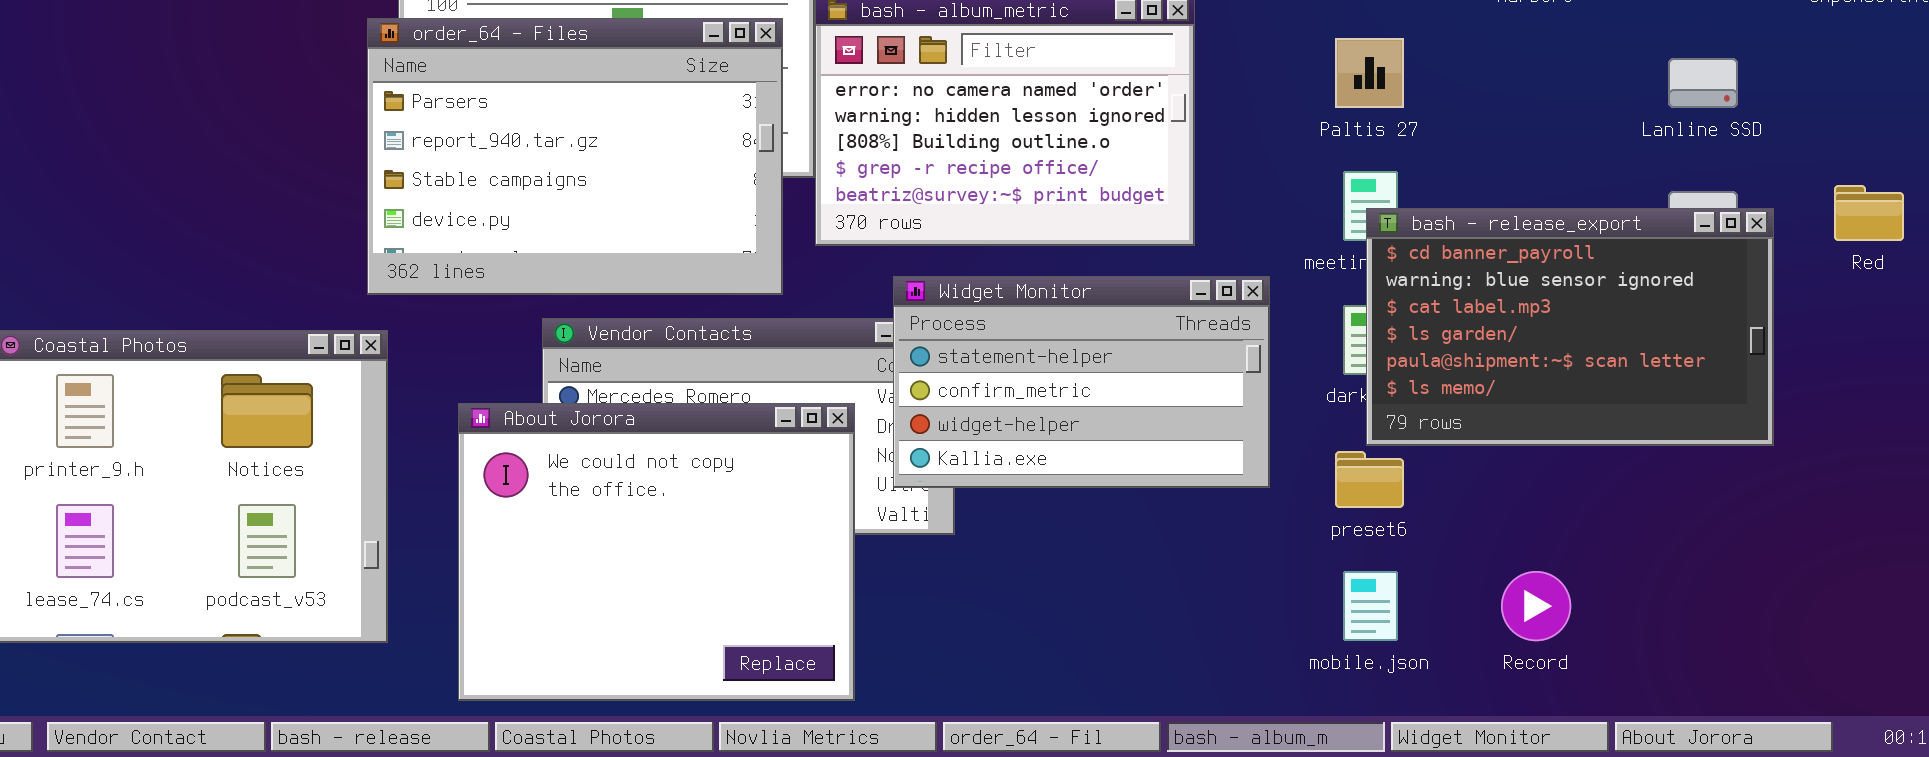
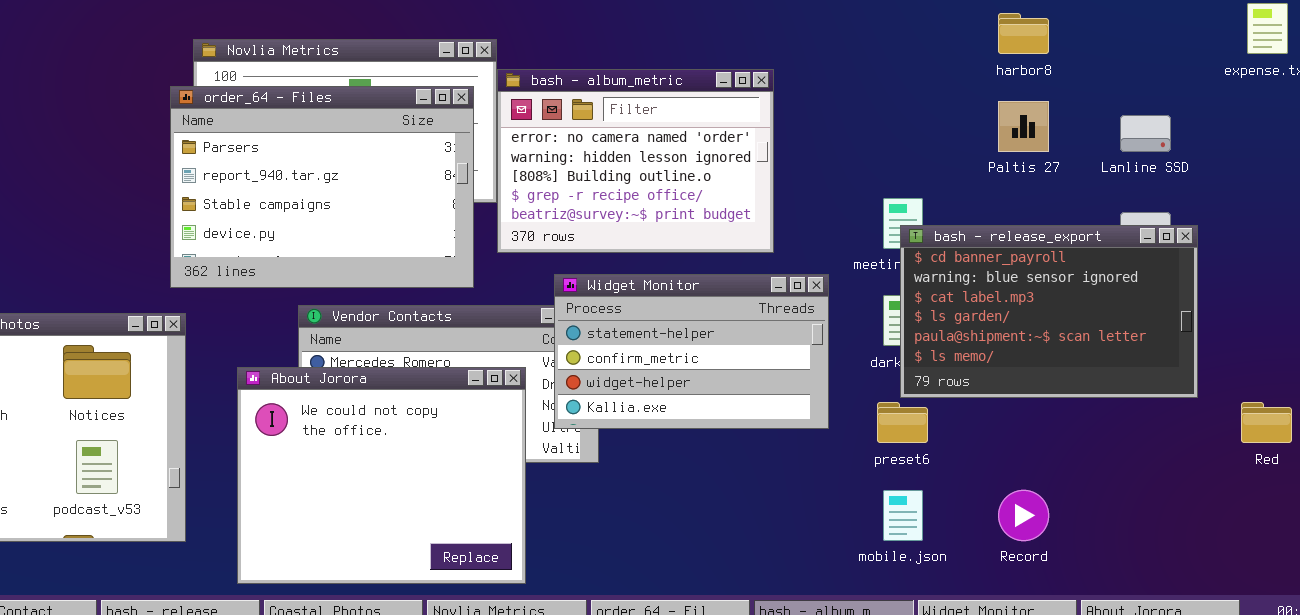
Paltis 27: [1335,38,1404,108] -> [998,101,1049,152], moved
Red: [1834,185,1904,241] -> [1241,402,1292,443], moved

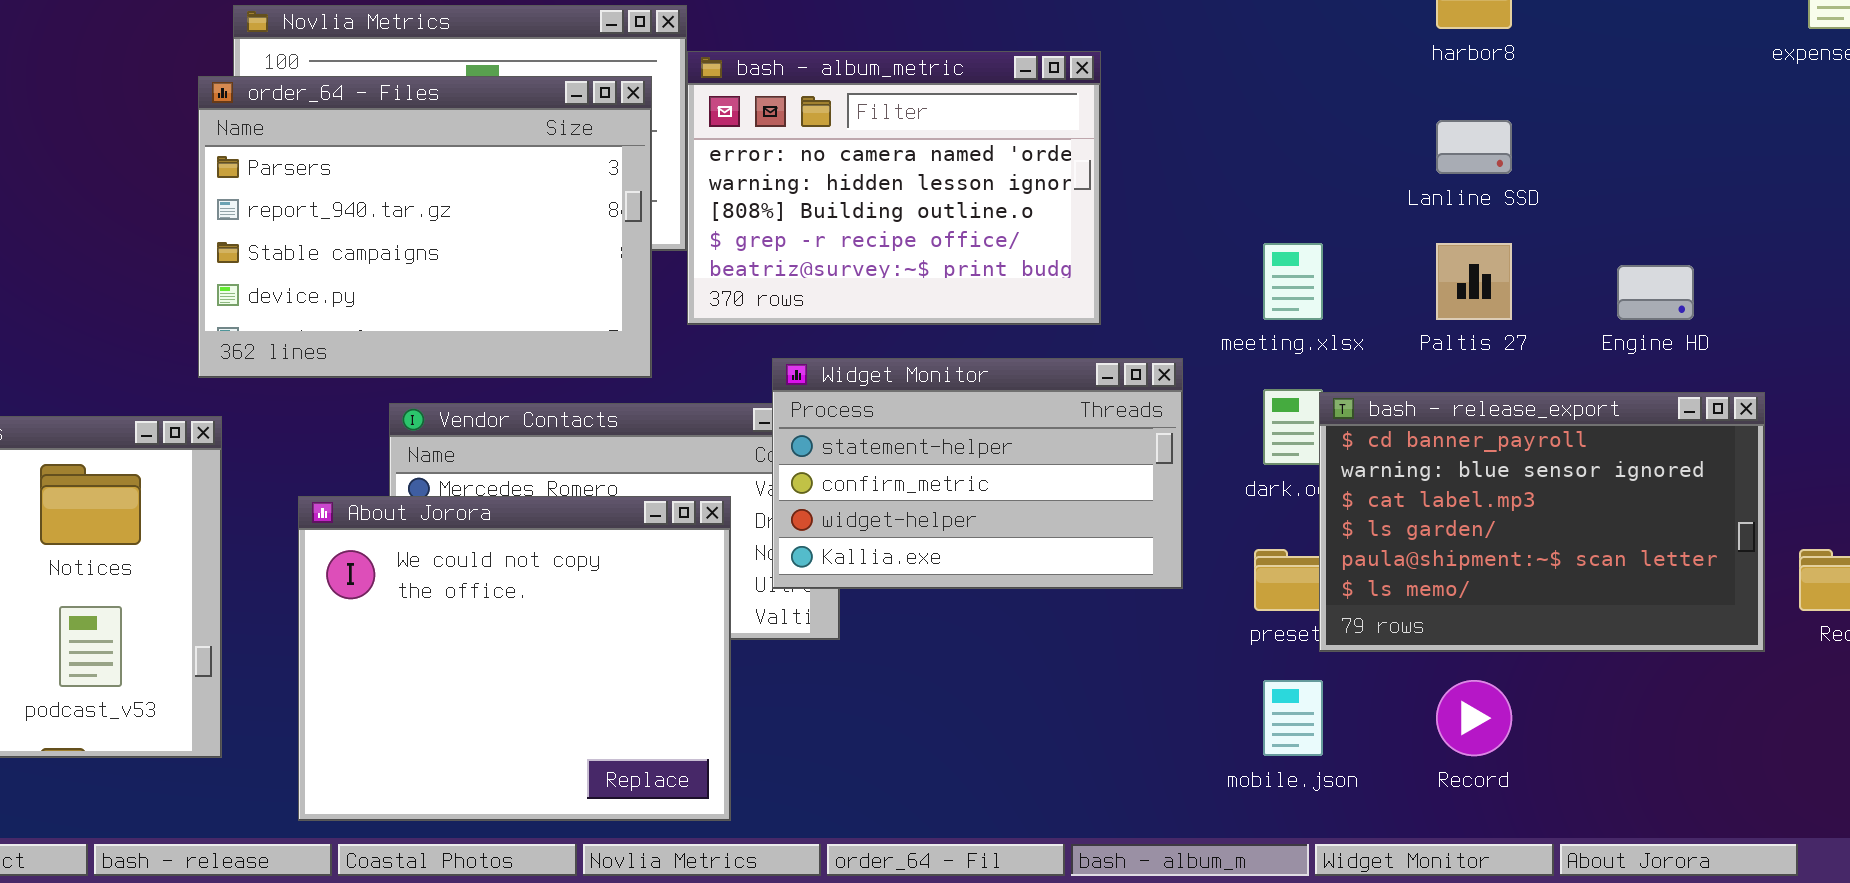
Paltis 27: [998,101,1049,152] -> [1436,243,1512,320], moved
Lanline SSD: [1120,115,1171,152] -> [1436,120,1512,174], moved
bash - release_export: [900,225,1198,398] -> [1319,392,1765,652], moved

